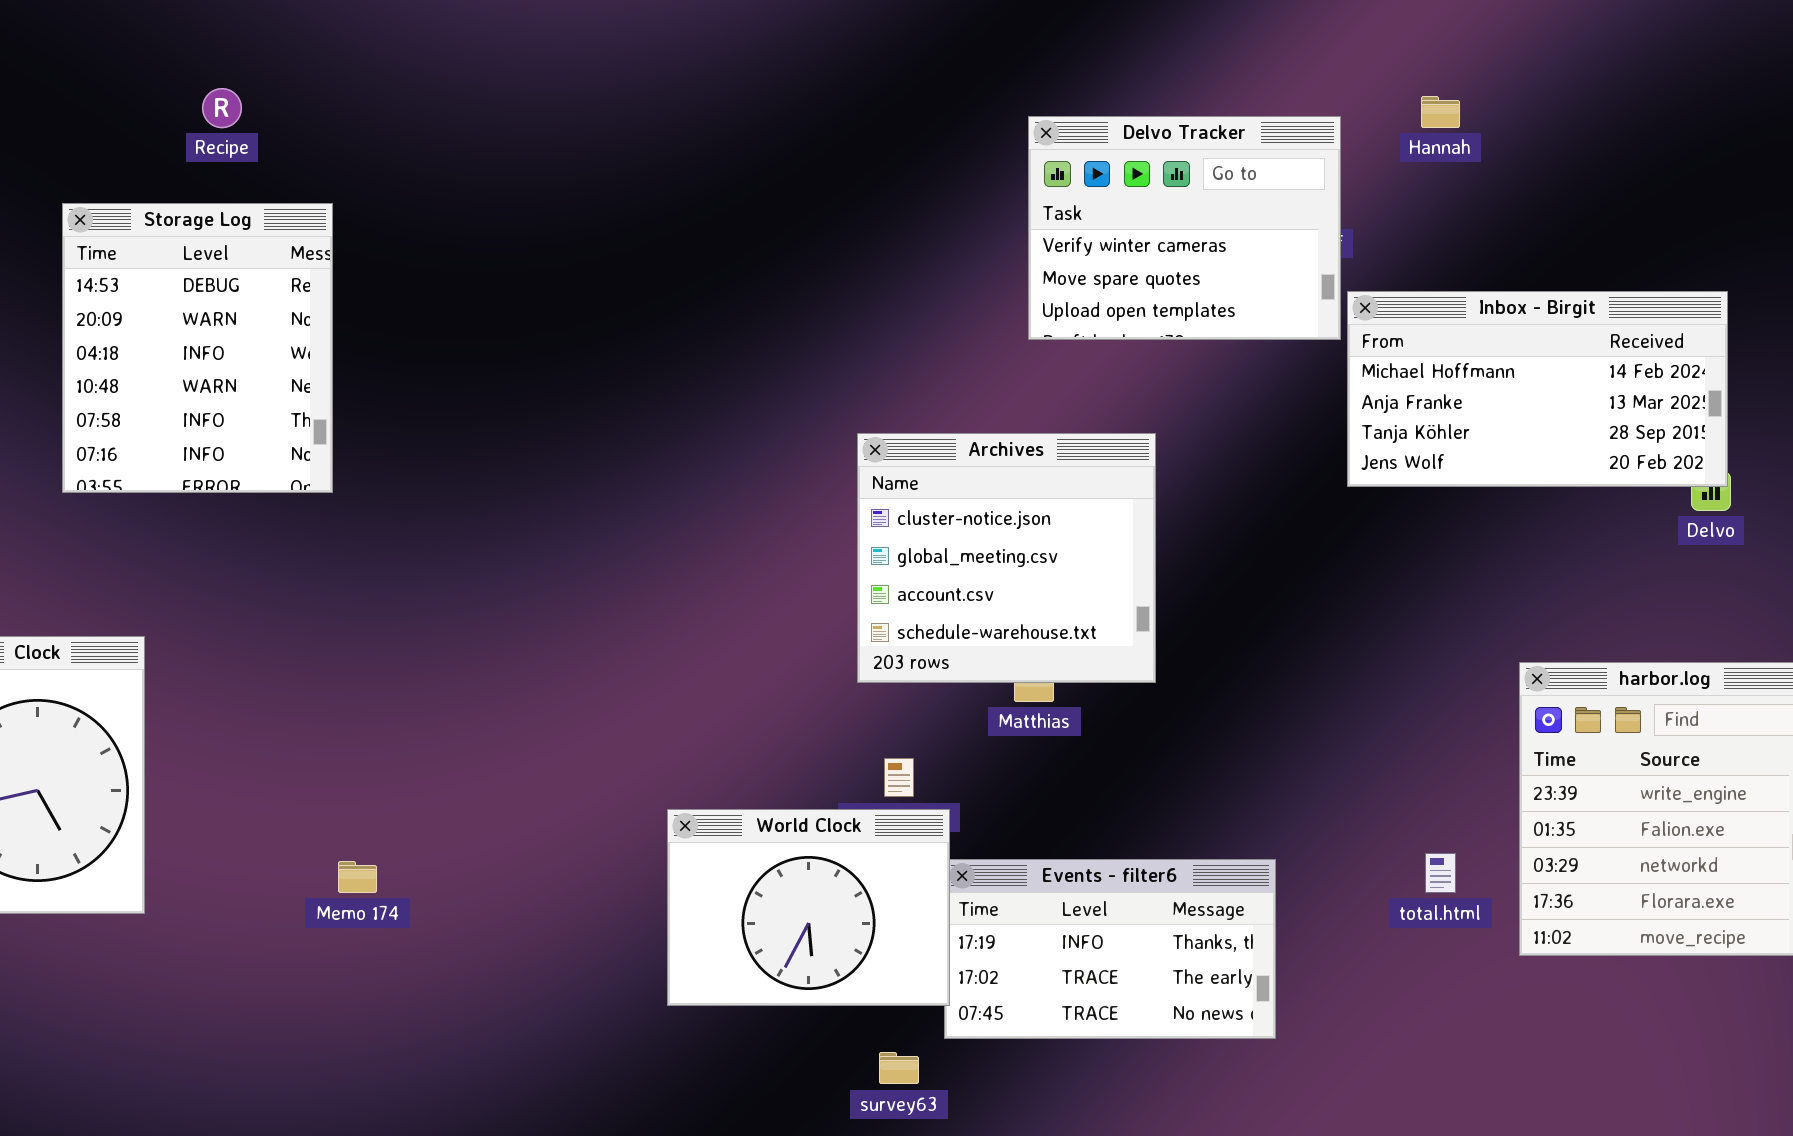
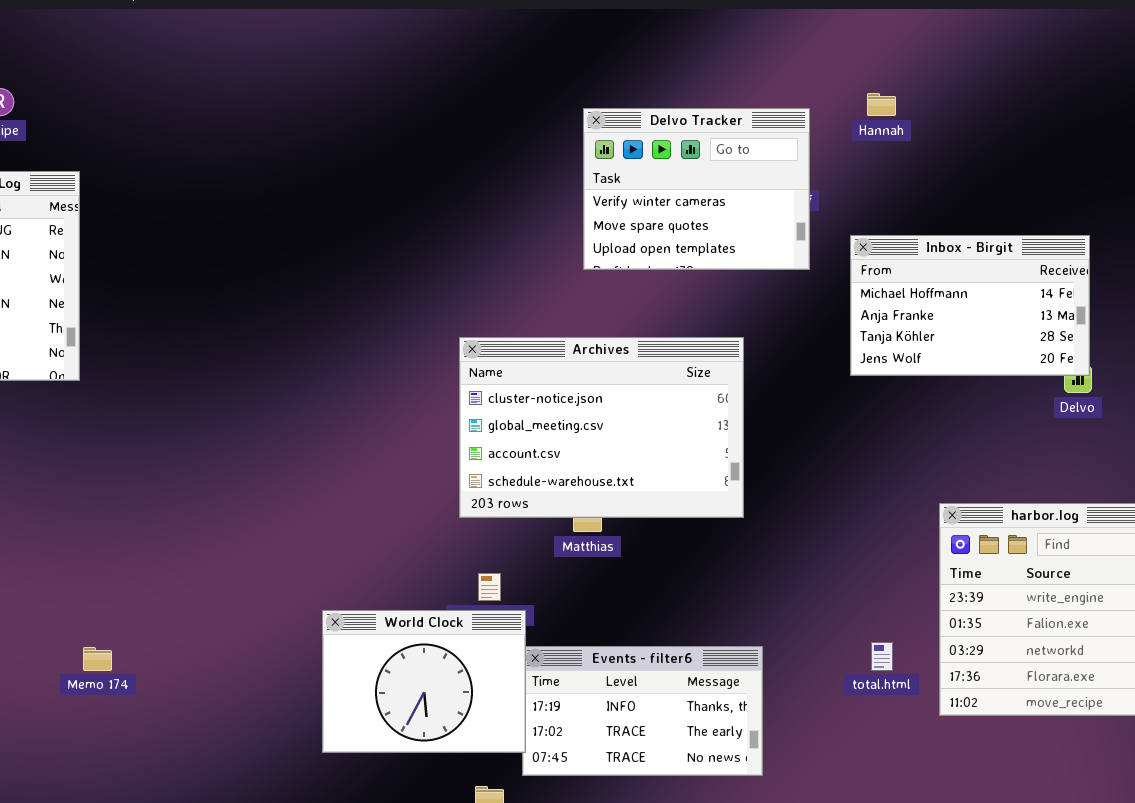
Inbox - Birgit: [1347,291,1728,487] -> [850,235,1090,376], resized
Archives: [857,433,1156,683] -> [459,337,744,518], resized

